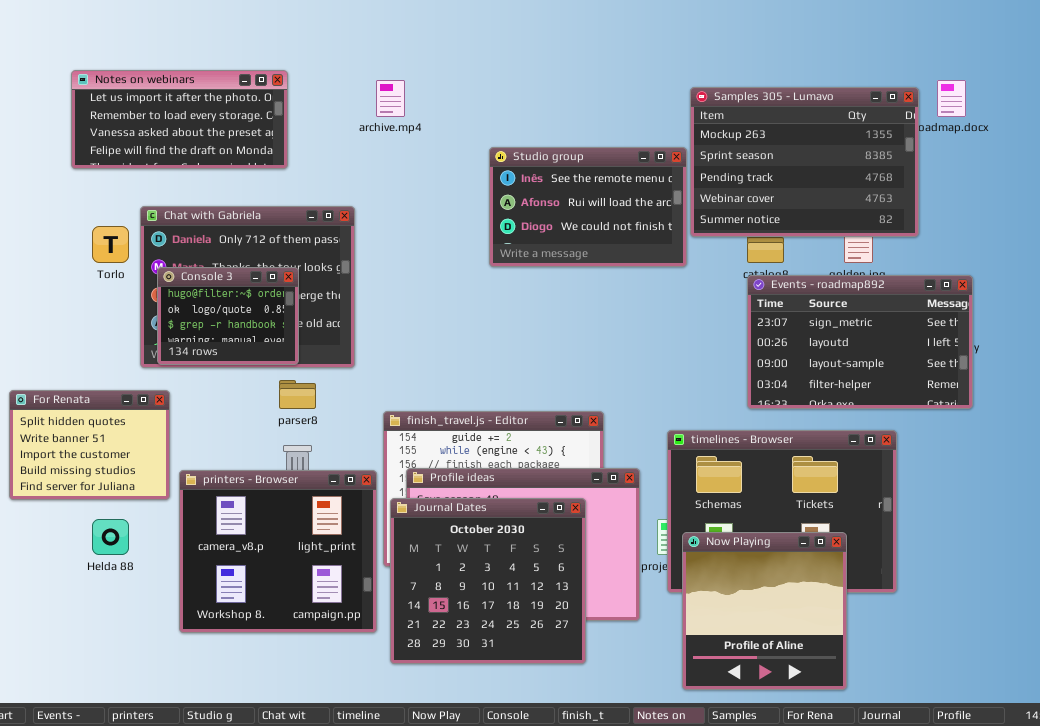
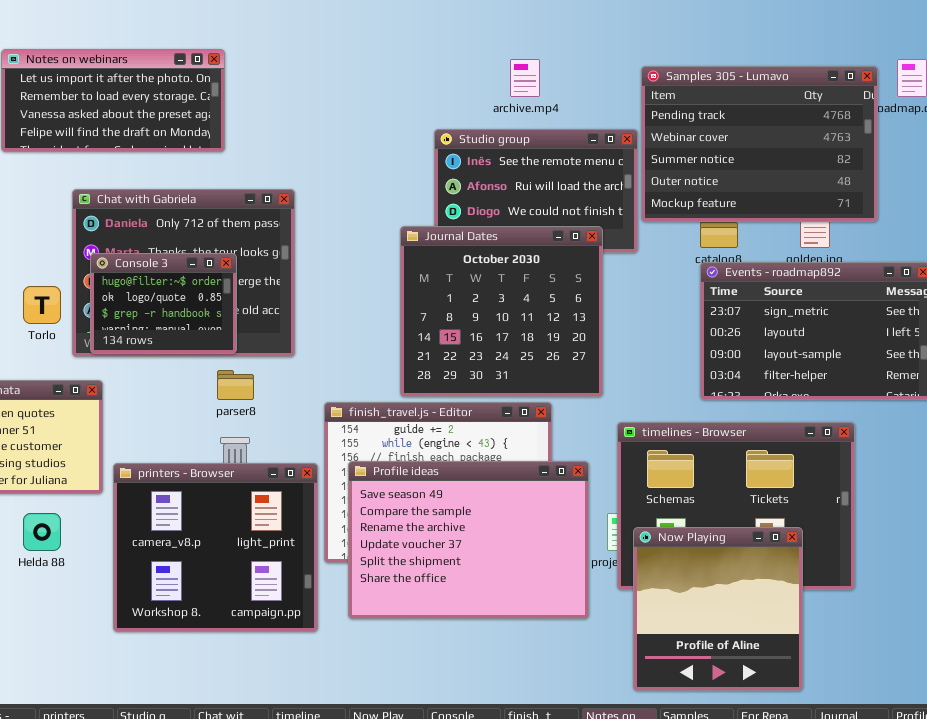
archive.mp4: [376,80,405,117] -> [510,59,540,97], moved
Samples 305 - Lumavo: [690,87,919,237] -> [641,66,878,222], scrolled down 2 rows
Torlo: [92,226,129,263] -> [23,286,61,324], moved
Journal Dates: [390,498,586,664] -> [400,226,603,397], moved

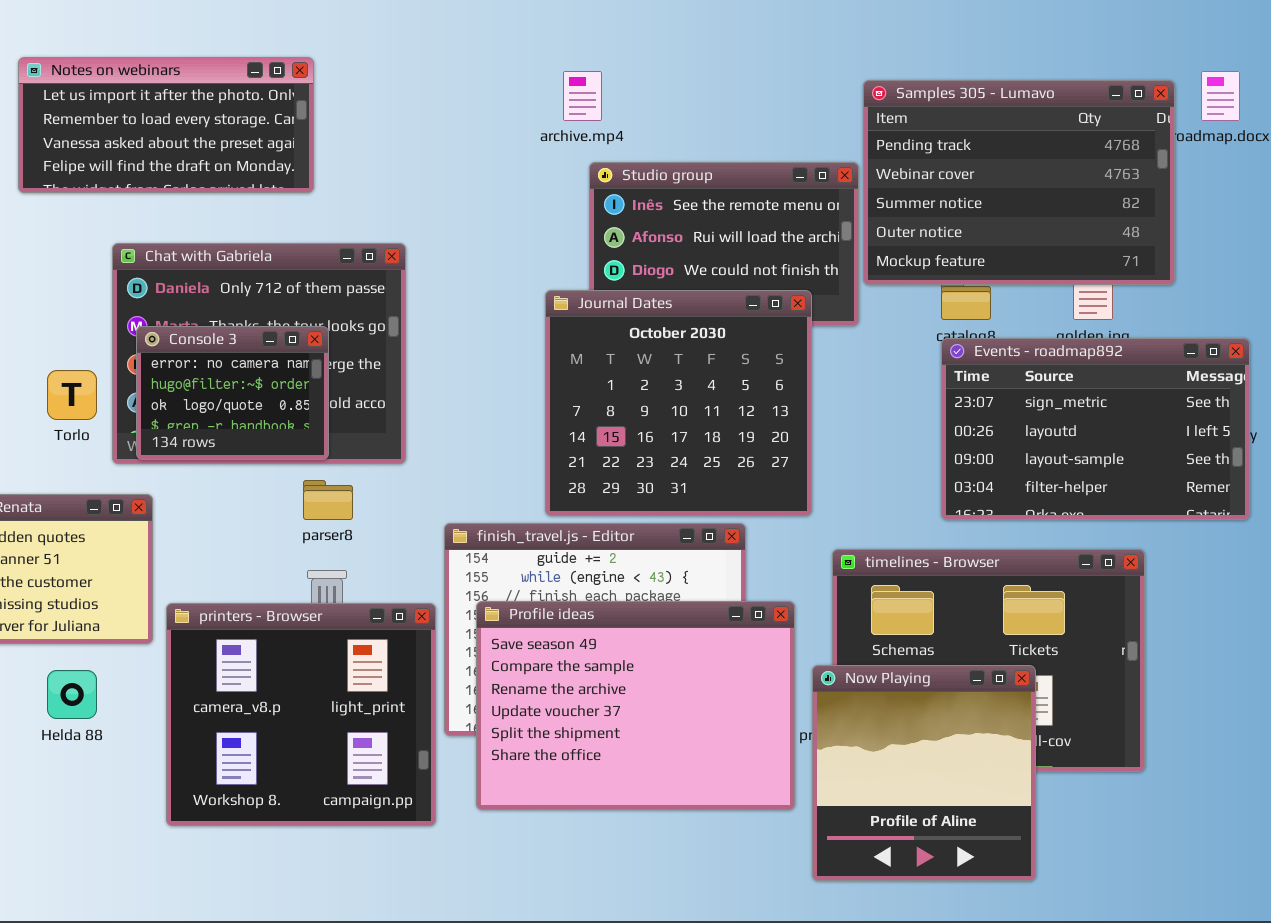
archive.mp4: [510,59,540,97] -> [563,71,602,121], moved
Console 3: [90,253,237,354] -> [136,326,329,460], scrolled up 1 row
Now Playing: [633,527,803,691] -> [812,665,1036,881], moved

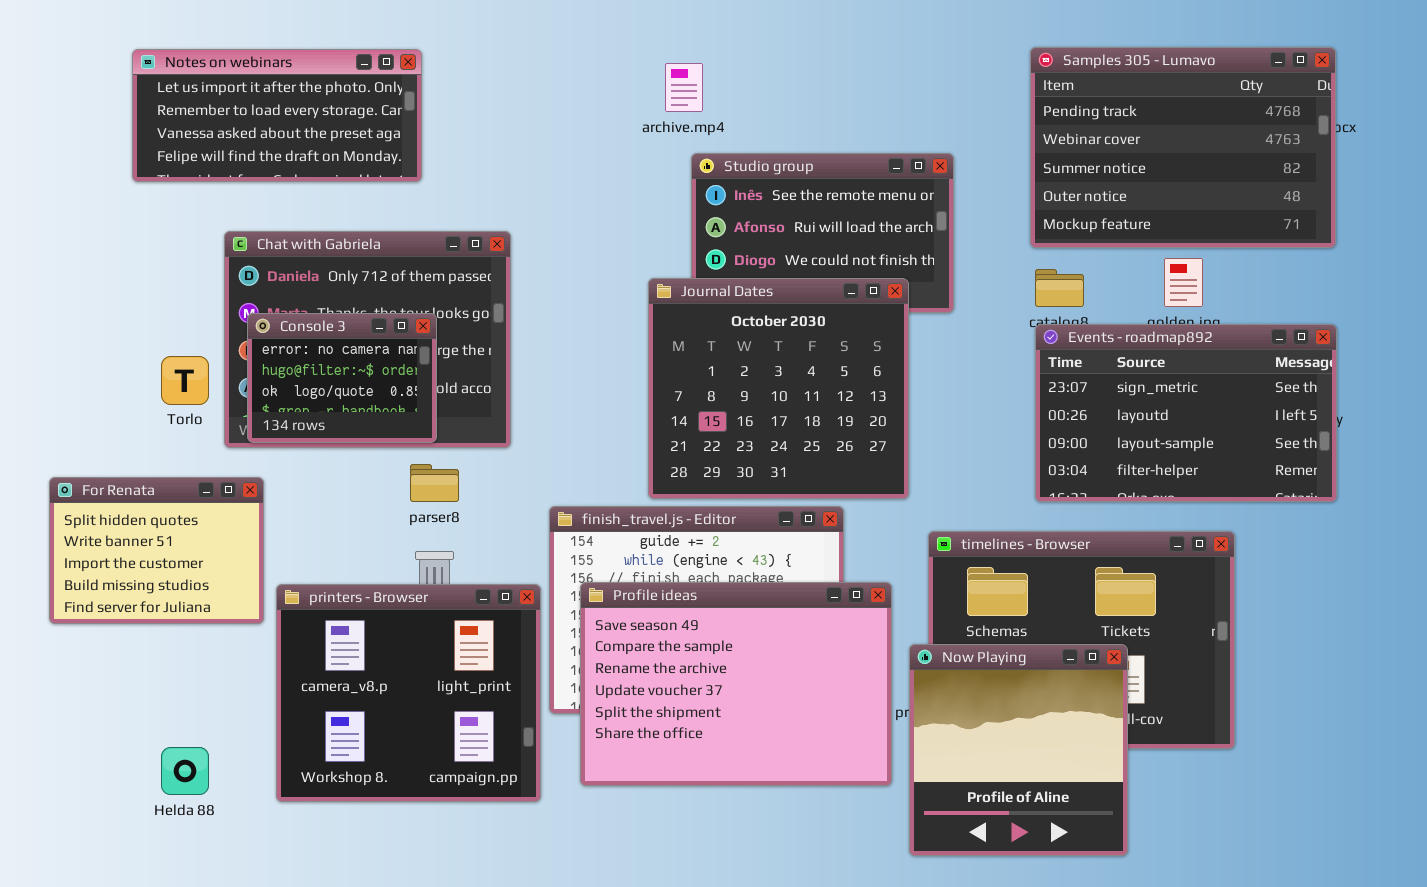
Samples 305 - Lumavo: [863,80,1175,285] -> [1030,47,1336,248], moved
Helda 88: [47,670,97,719] -> [161,747,209,795], moved

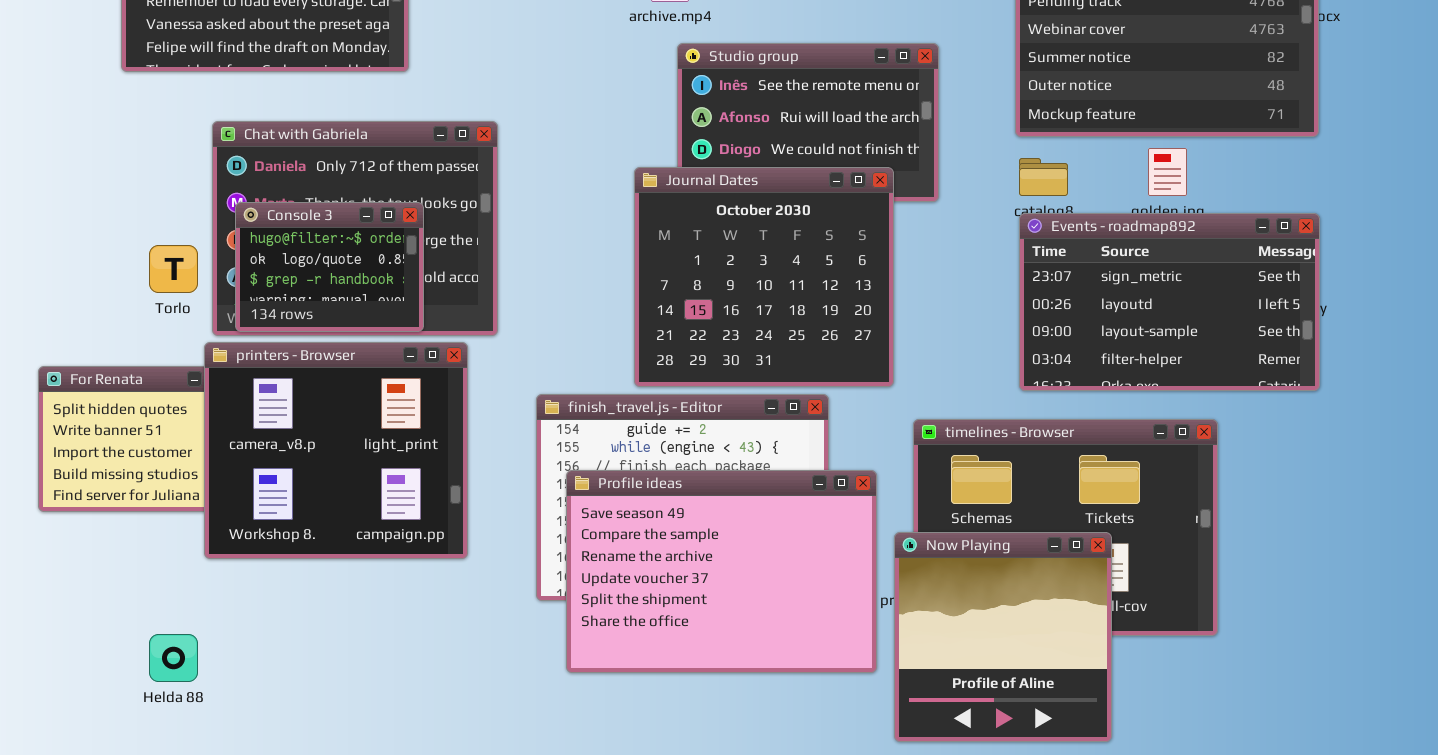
Console 3: [247,313,437,443] -> [235,202,424,332], scrolled down 1 row
printers - Browser: [276,584,541,802] -> [204,342,468,559], moved

